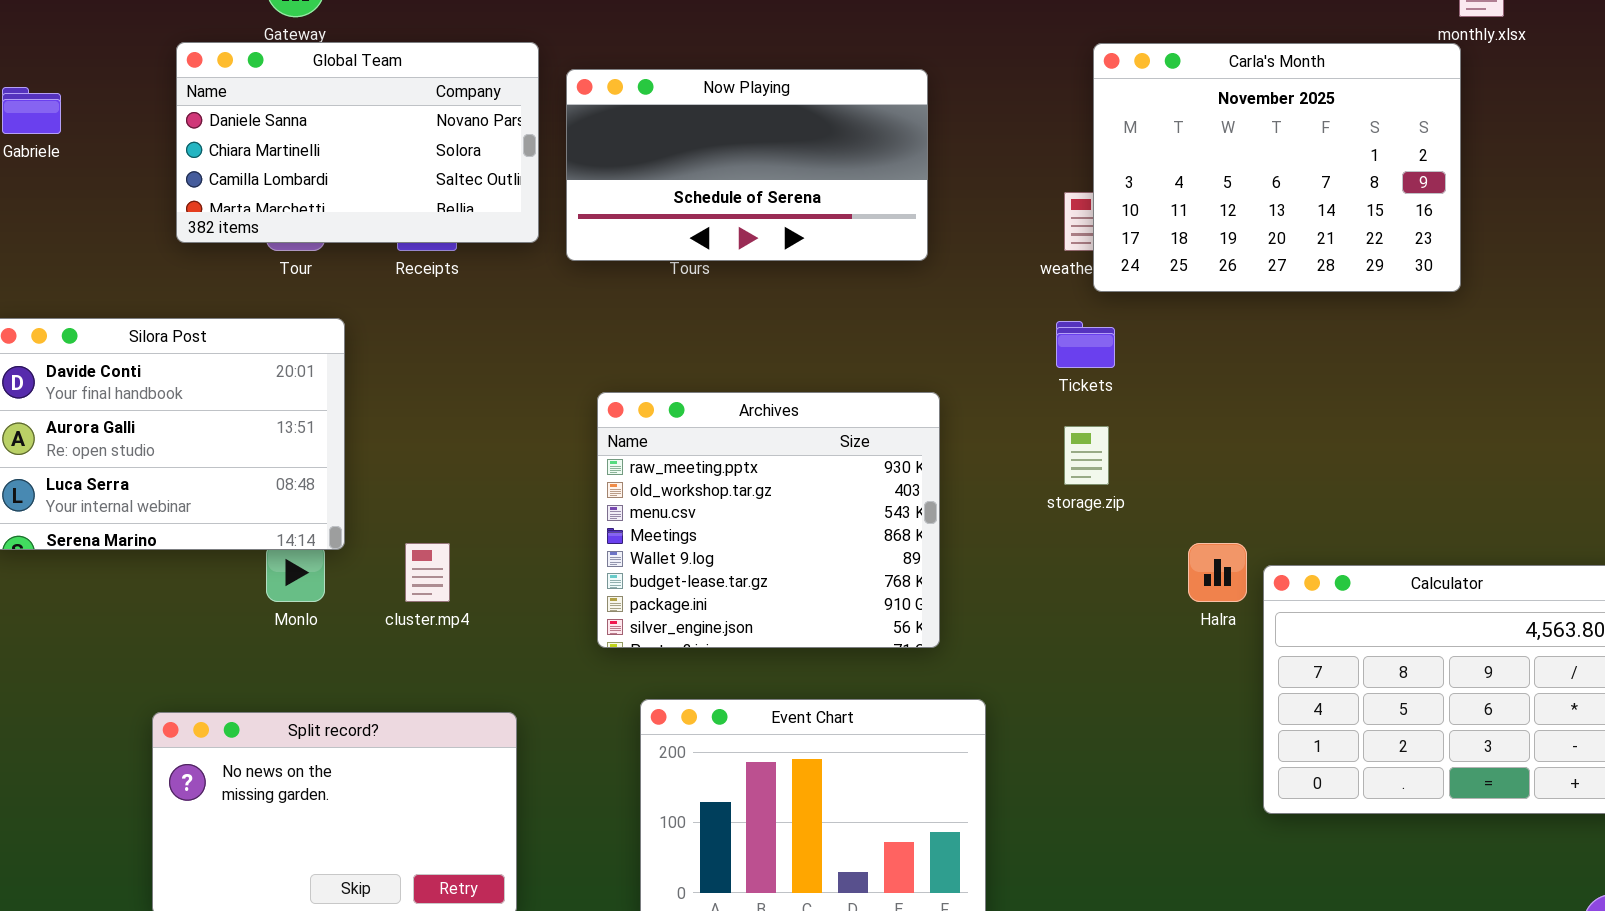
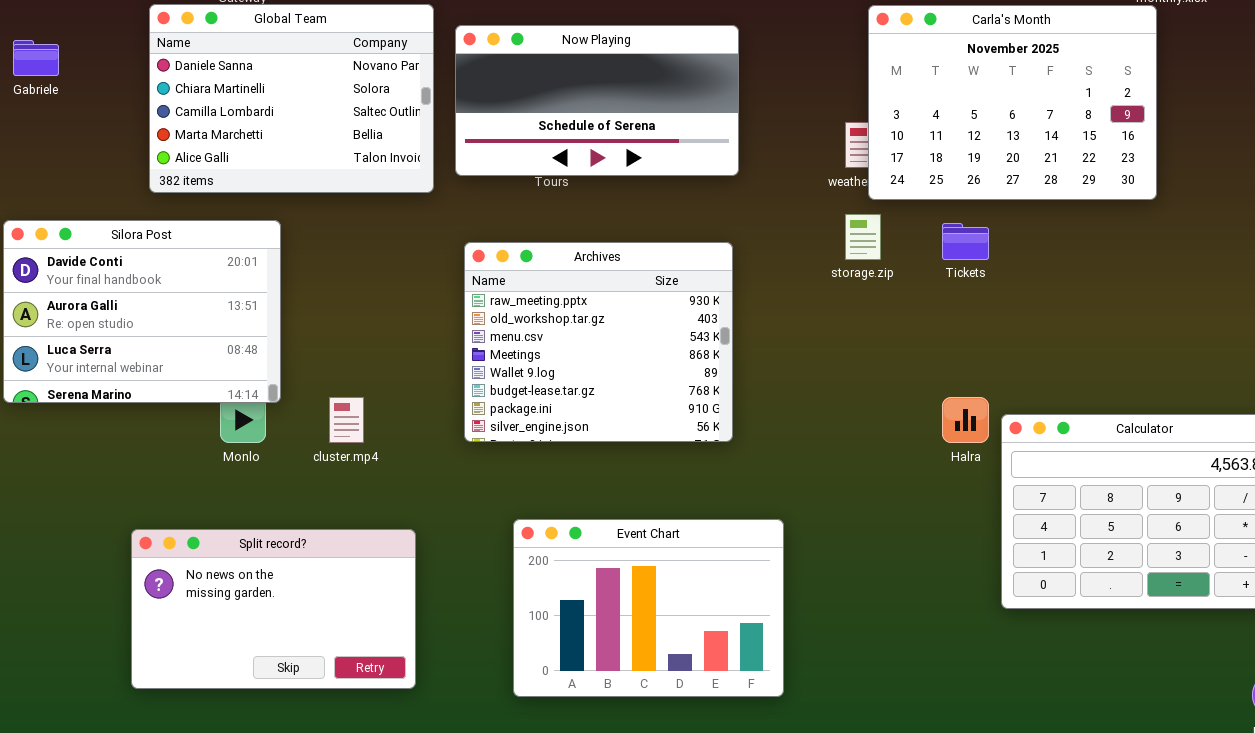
Global Team: [176,42,539,243] -> [149,4,434,193], resized
Tickets: [1056,321,1115,368] -> [942,223,989,260], moved
Archives: [597,392,940,648] -> [464,242,733,442], moved
storage.zip: [1064,426,1109,485] -> [845,214,881,260], moved

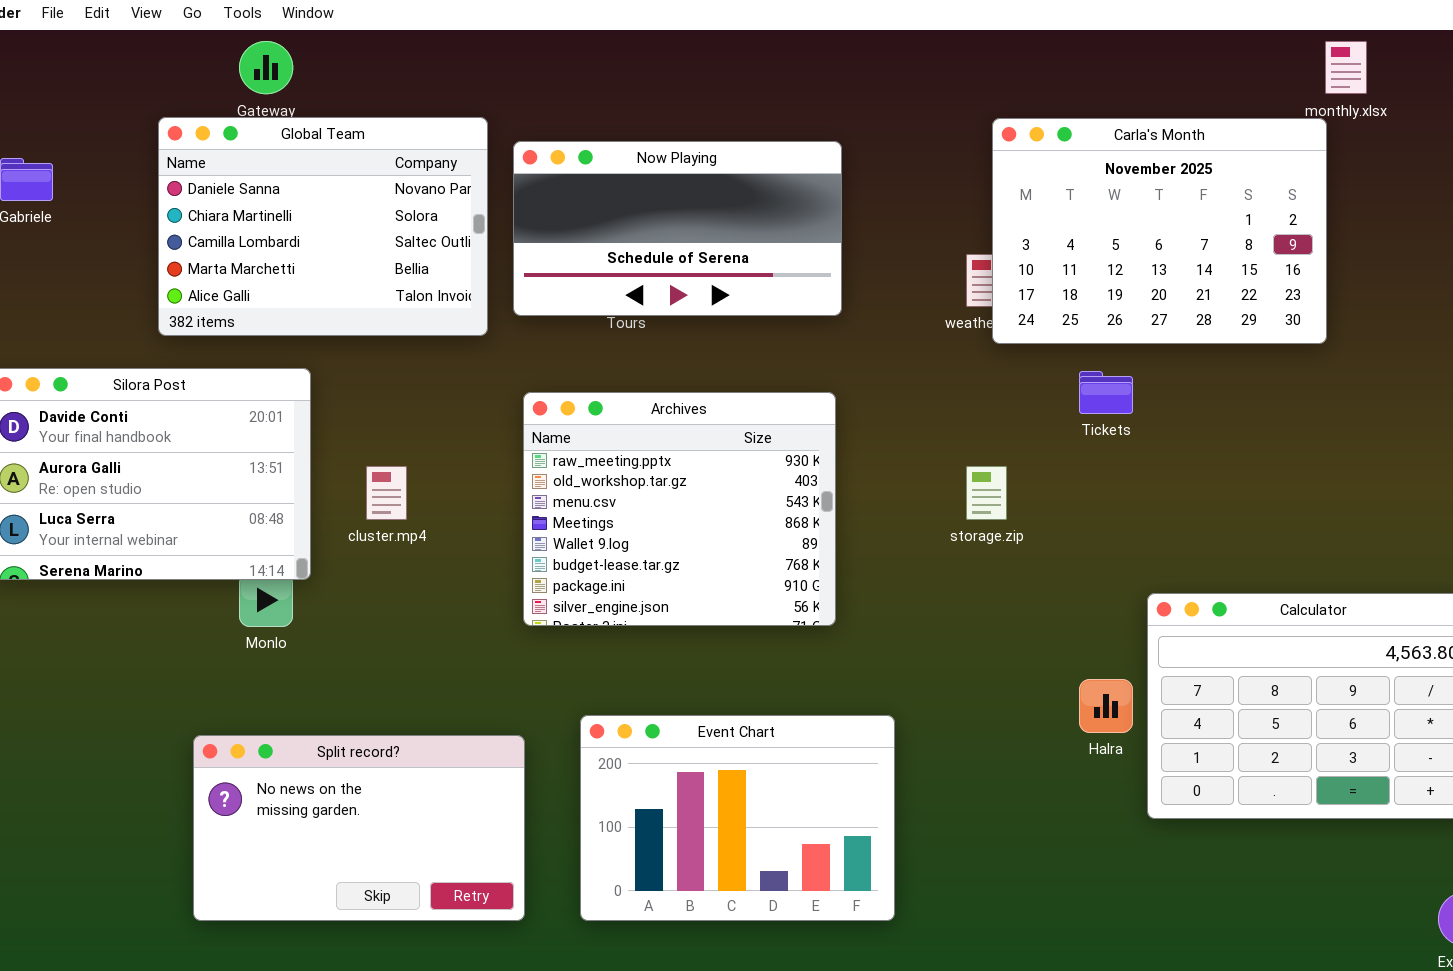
storage.zip: [845,214,881,260] -> [966,466,1007,520], moved
cluster.mp4: [329,397,364,443] -> [366,466,407,520], moved
Halra: [942,397,989,443] -> [1079,679,1133,733], moved
Split record?: [131,529,416,689] -> [193,735,525,921], moved

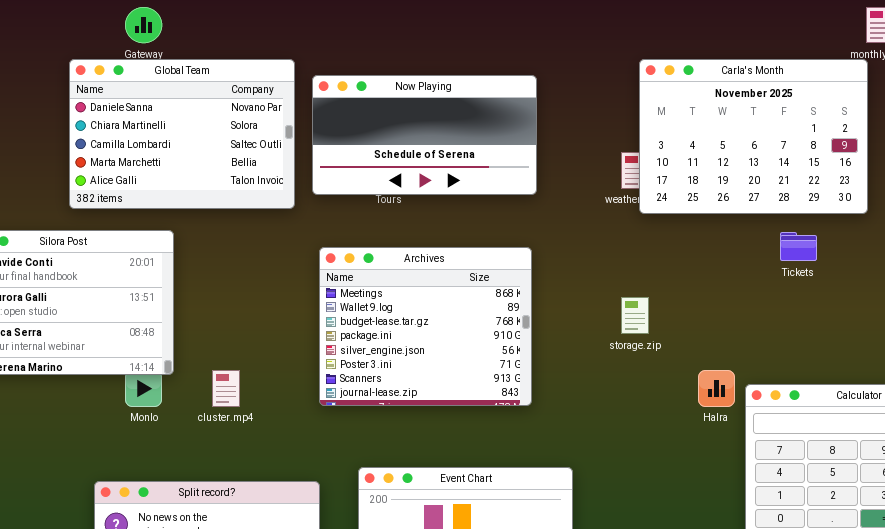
Tickets: [1079,371,1133,414] -> [780,232,817,261], moved
Archives: [523,392,836,626] -> [319,247,532,406], scrolled down 3 rows
cluster.mp4: [366,466,407,520] -> [212,370,240,407], moved
Halra: [1079,679,1133,733] -> [698,370,735,407], moved

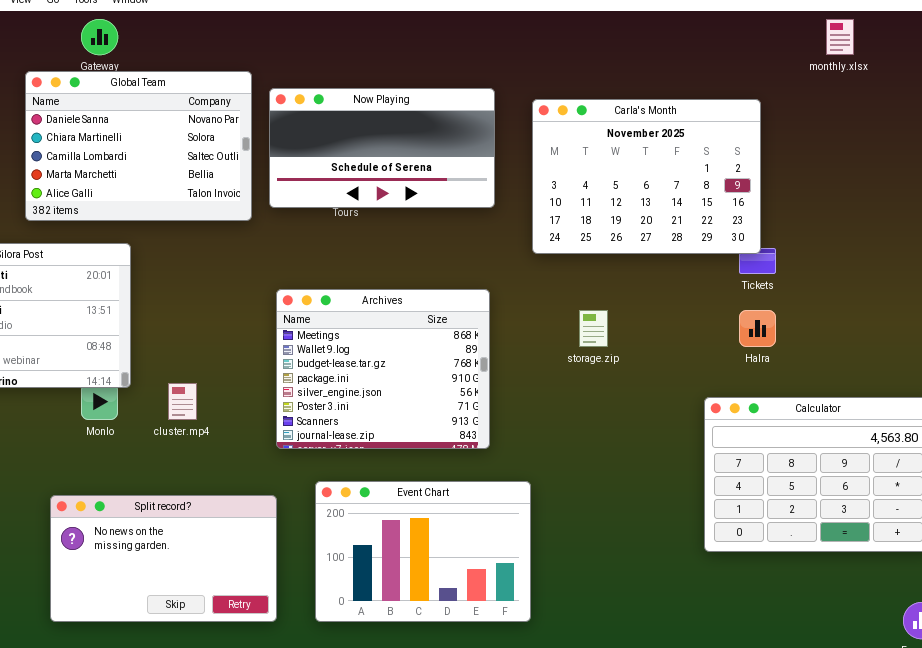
Carla's Month: [639,59,868,214] -> [532,99,761,254], moved
Archives: [319,247,532,406] -> [276,289,490,449], moved
Halra: [698,370,735,407] -> [739,310,776,347], moved

